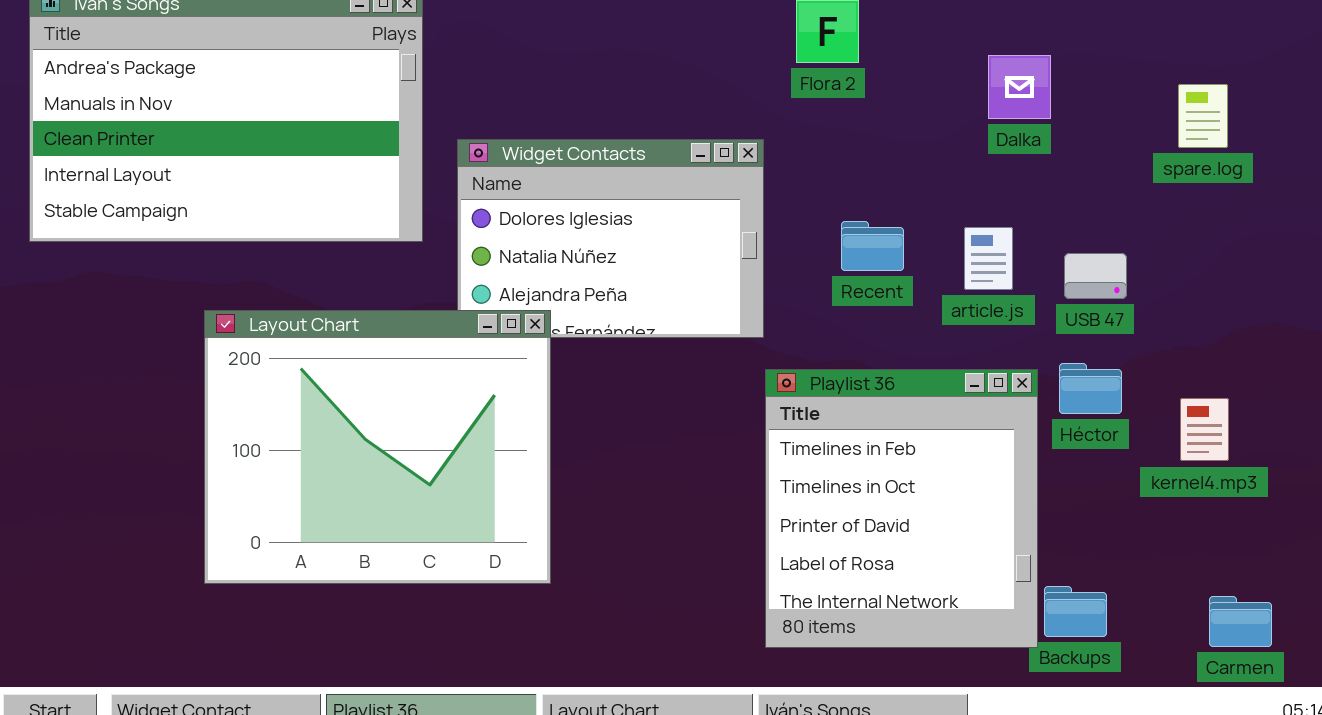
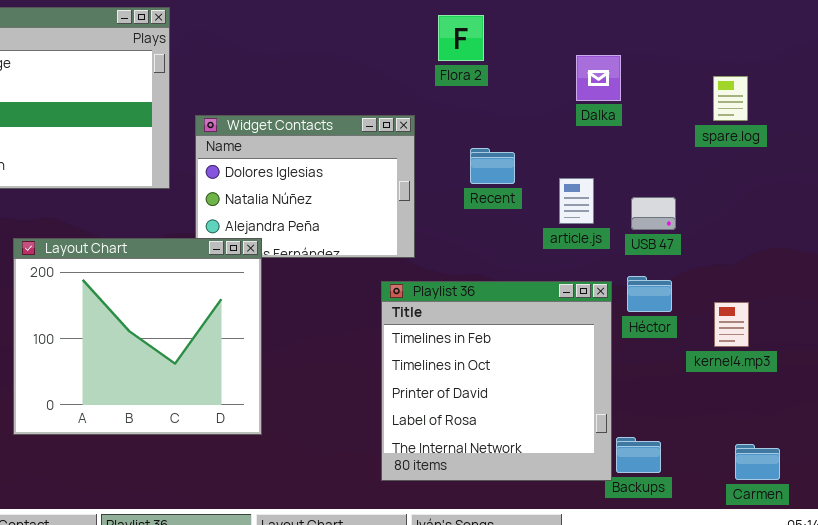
Recent: [841,221,904,271] -> [470,148,515,184], moved
Playlist 36: [765,369,1038,648] -> [381,281,612,481], resized

